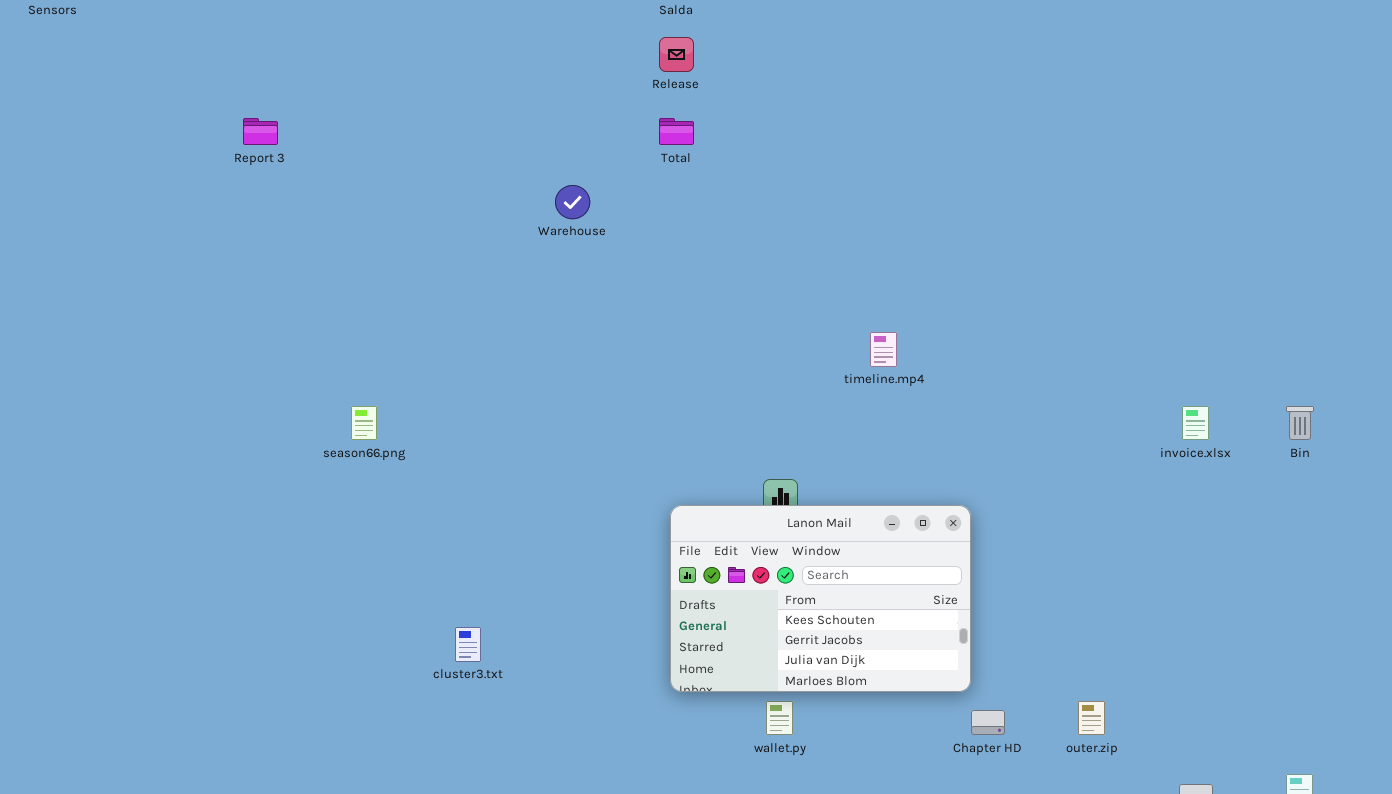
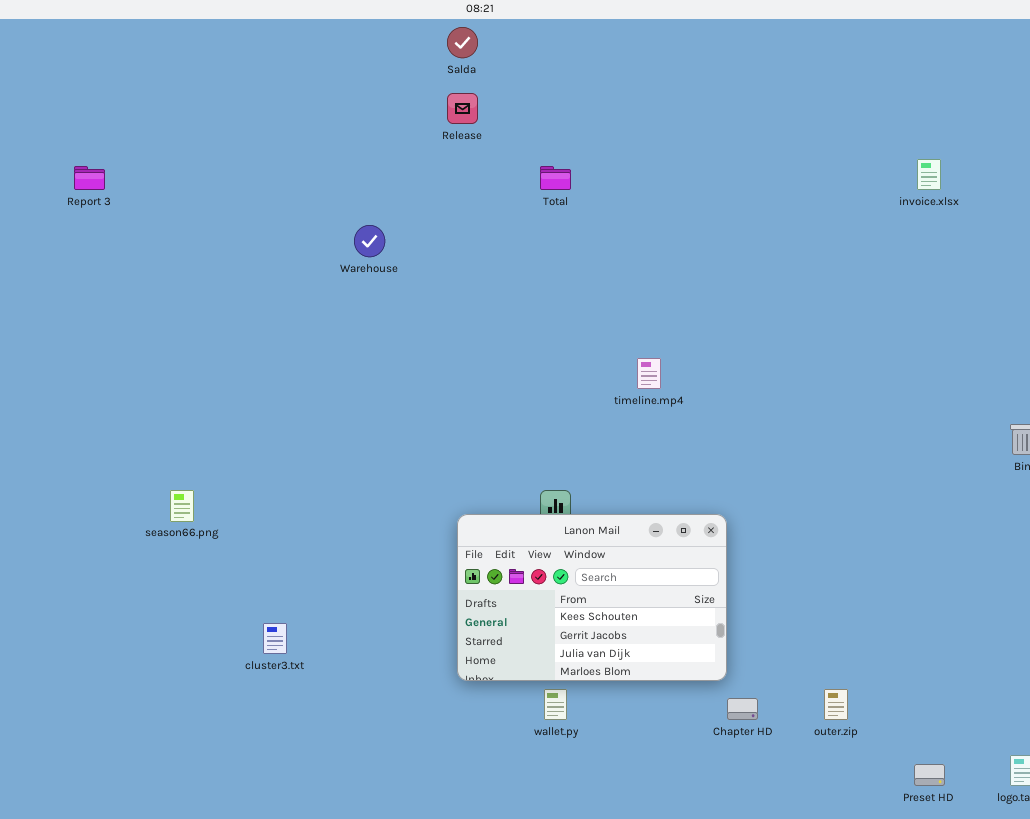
Total: [659,118,694,145] -> [540,166,571,190], moved
season66.png: [351,406,377,440] -> [170,490,194,522], moved
invoice.xlsx: [1182,406,1209,440] -> [917,159,941,190], moved

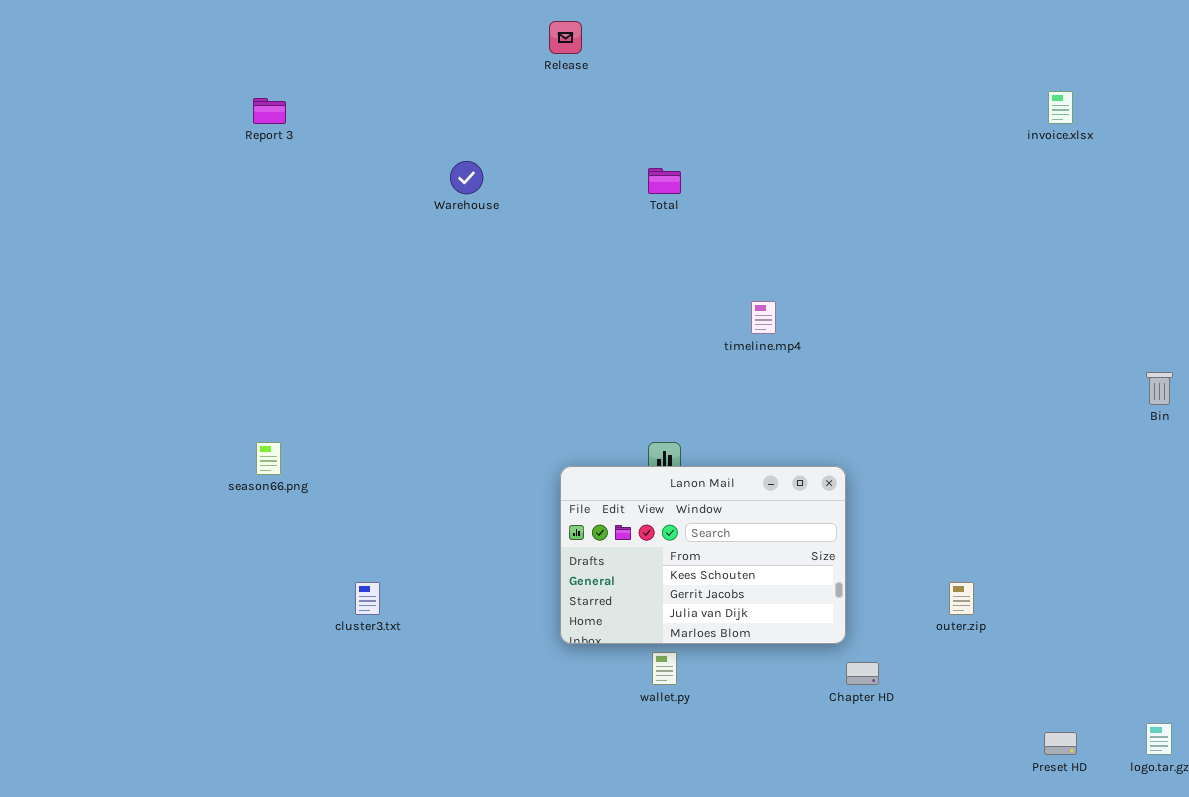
Report 3: [74,166,105,190] -> [253,98,286,124], moved
Total: [540,166,571,190] -> [648,168,681,194], moved
outer.zip: [824,689,848,720] -> [949,582,974,615], moved

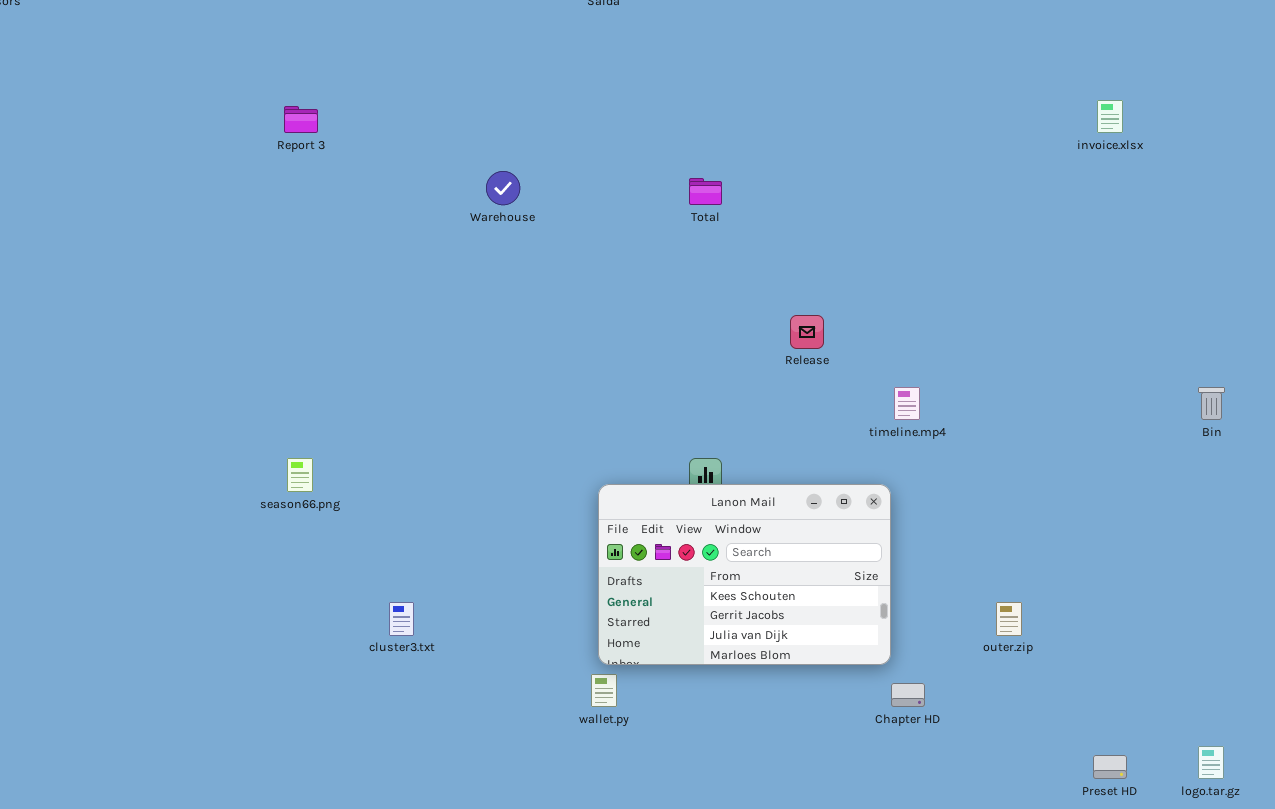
Release: [549,21,582,54] -> [790,315,824,349], moved
timeline.mp4: [751,301,776,334] -> [894,387,920,420], moved
wallet.py: [652,652,677,685] -> [591,674,617,707], moved

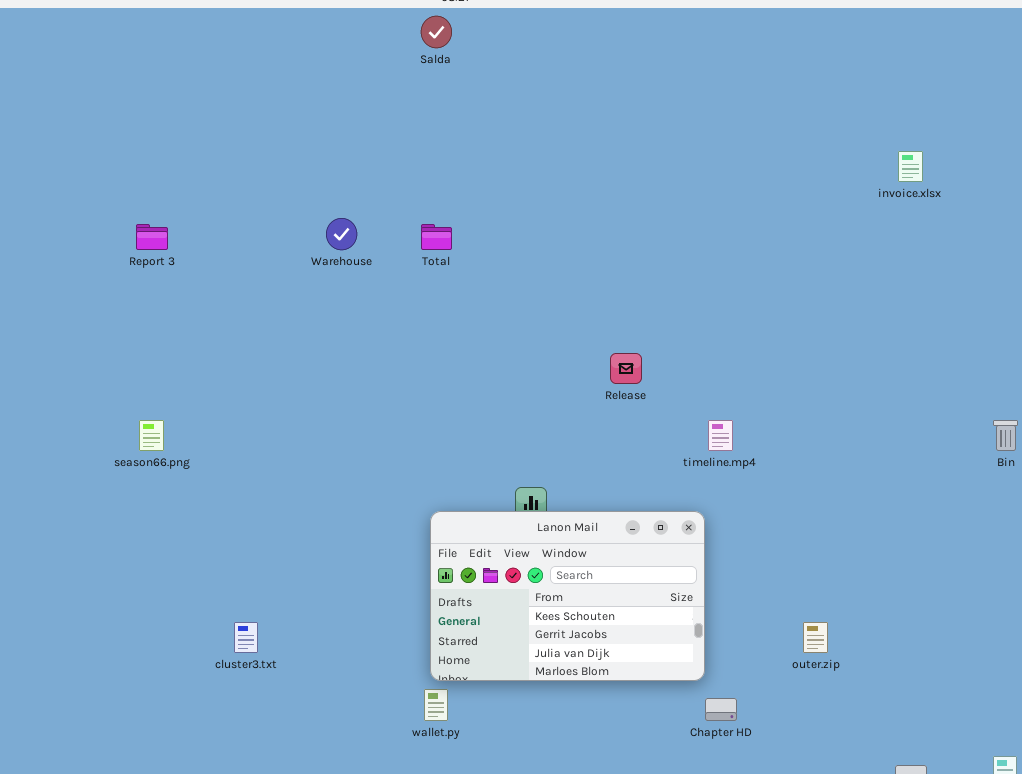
Report 3: [284,106,318,133] -> [136,224,168,250], moved
Total: [689,178,722,205] -> [421,224,452,250], moved
season66.png: [287,458,313,492] -> [139,420,164,451], moved

